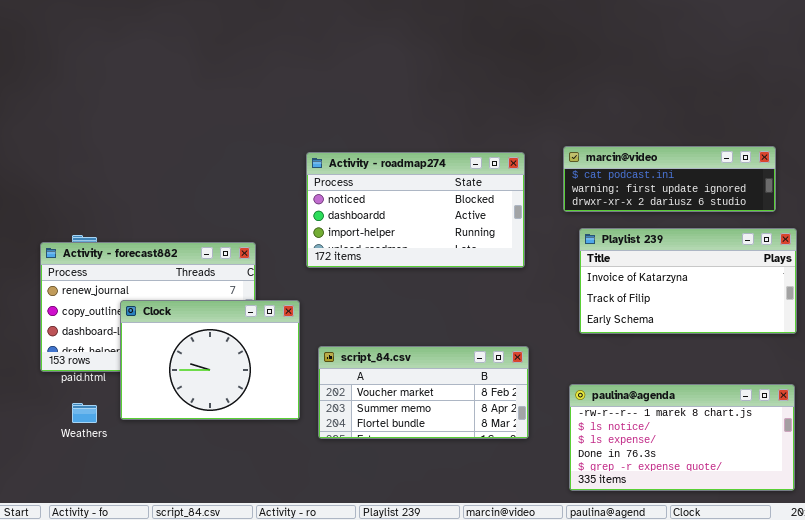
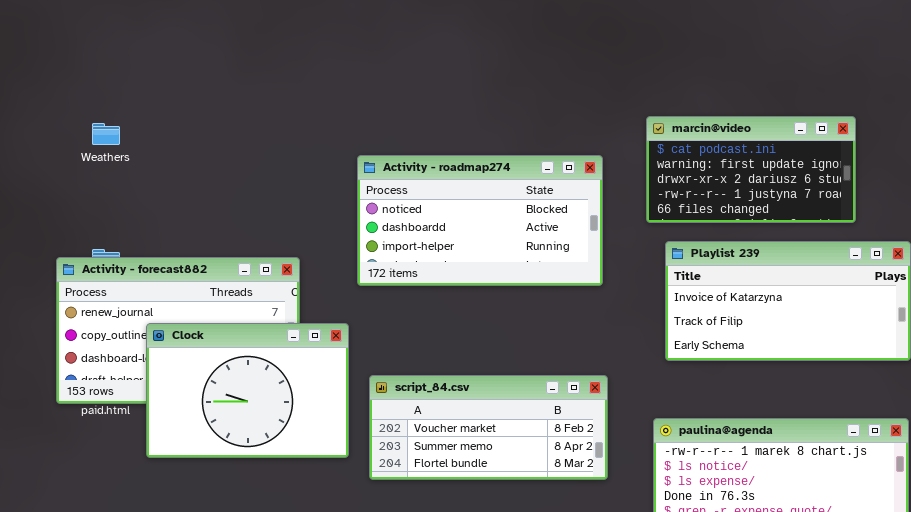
marcin@video: [563,146,776,212] -> [646,116,856,223], resized
Weathers: [72,403,97,423] -> [92,123,120,145], moved

